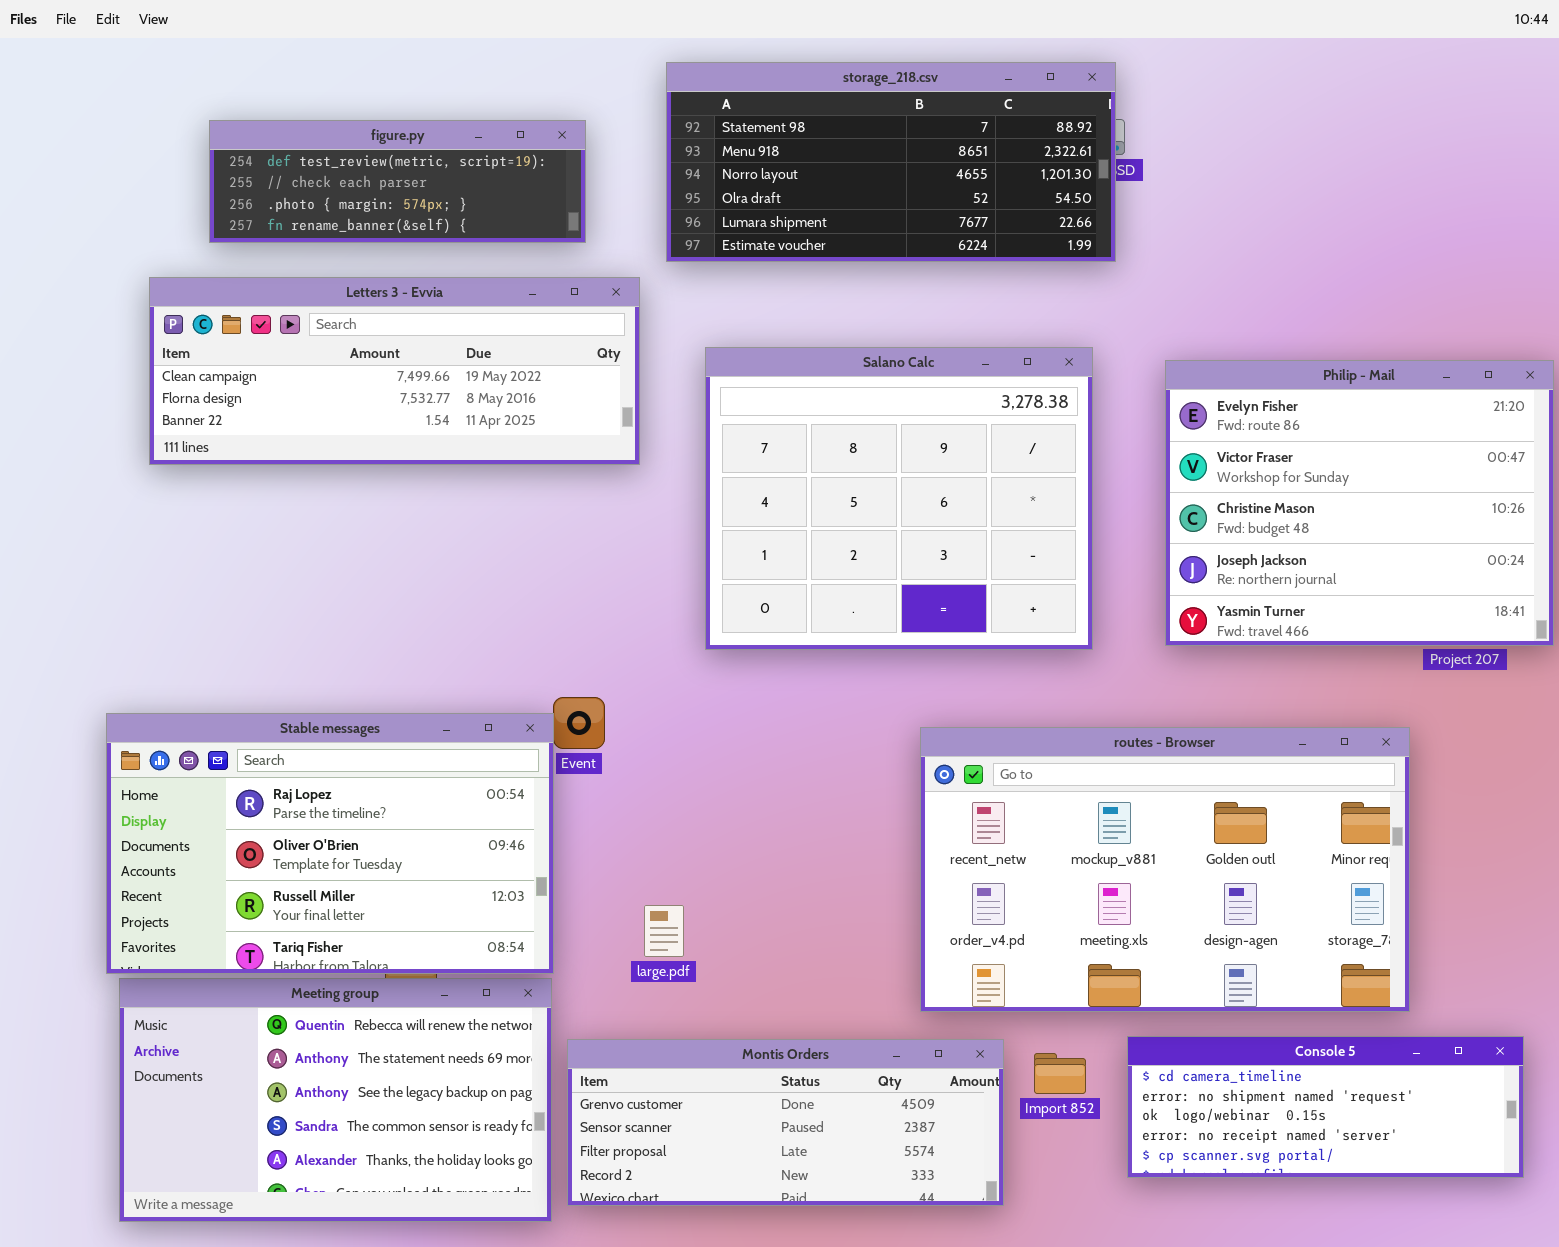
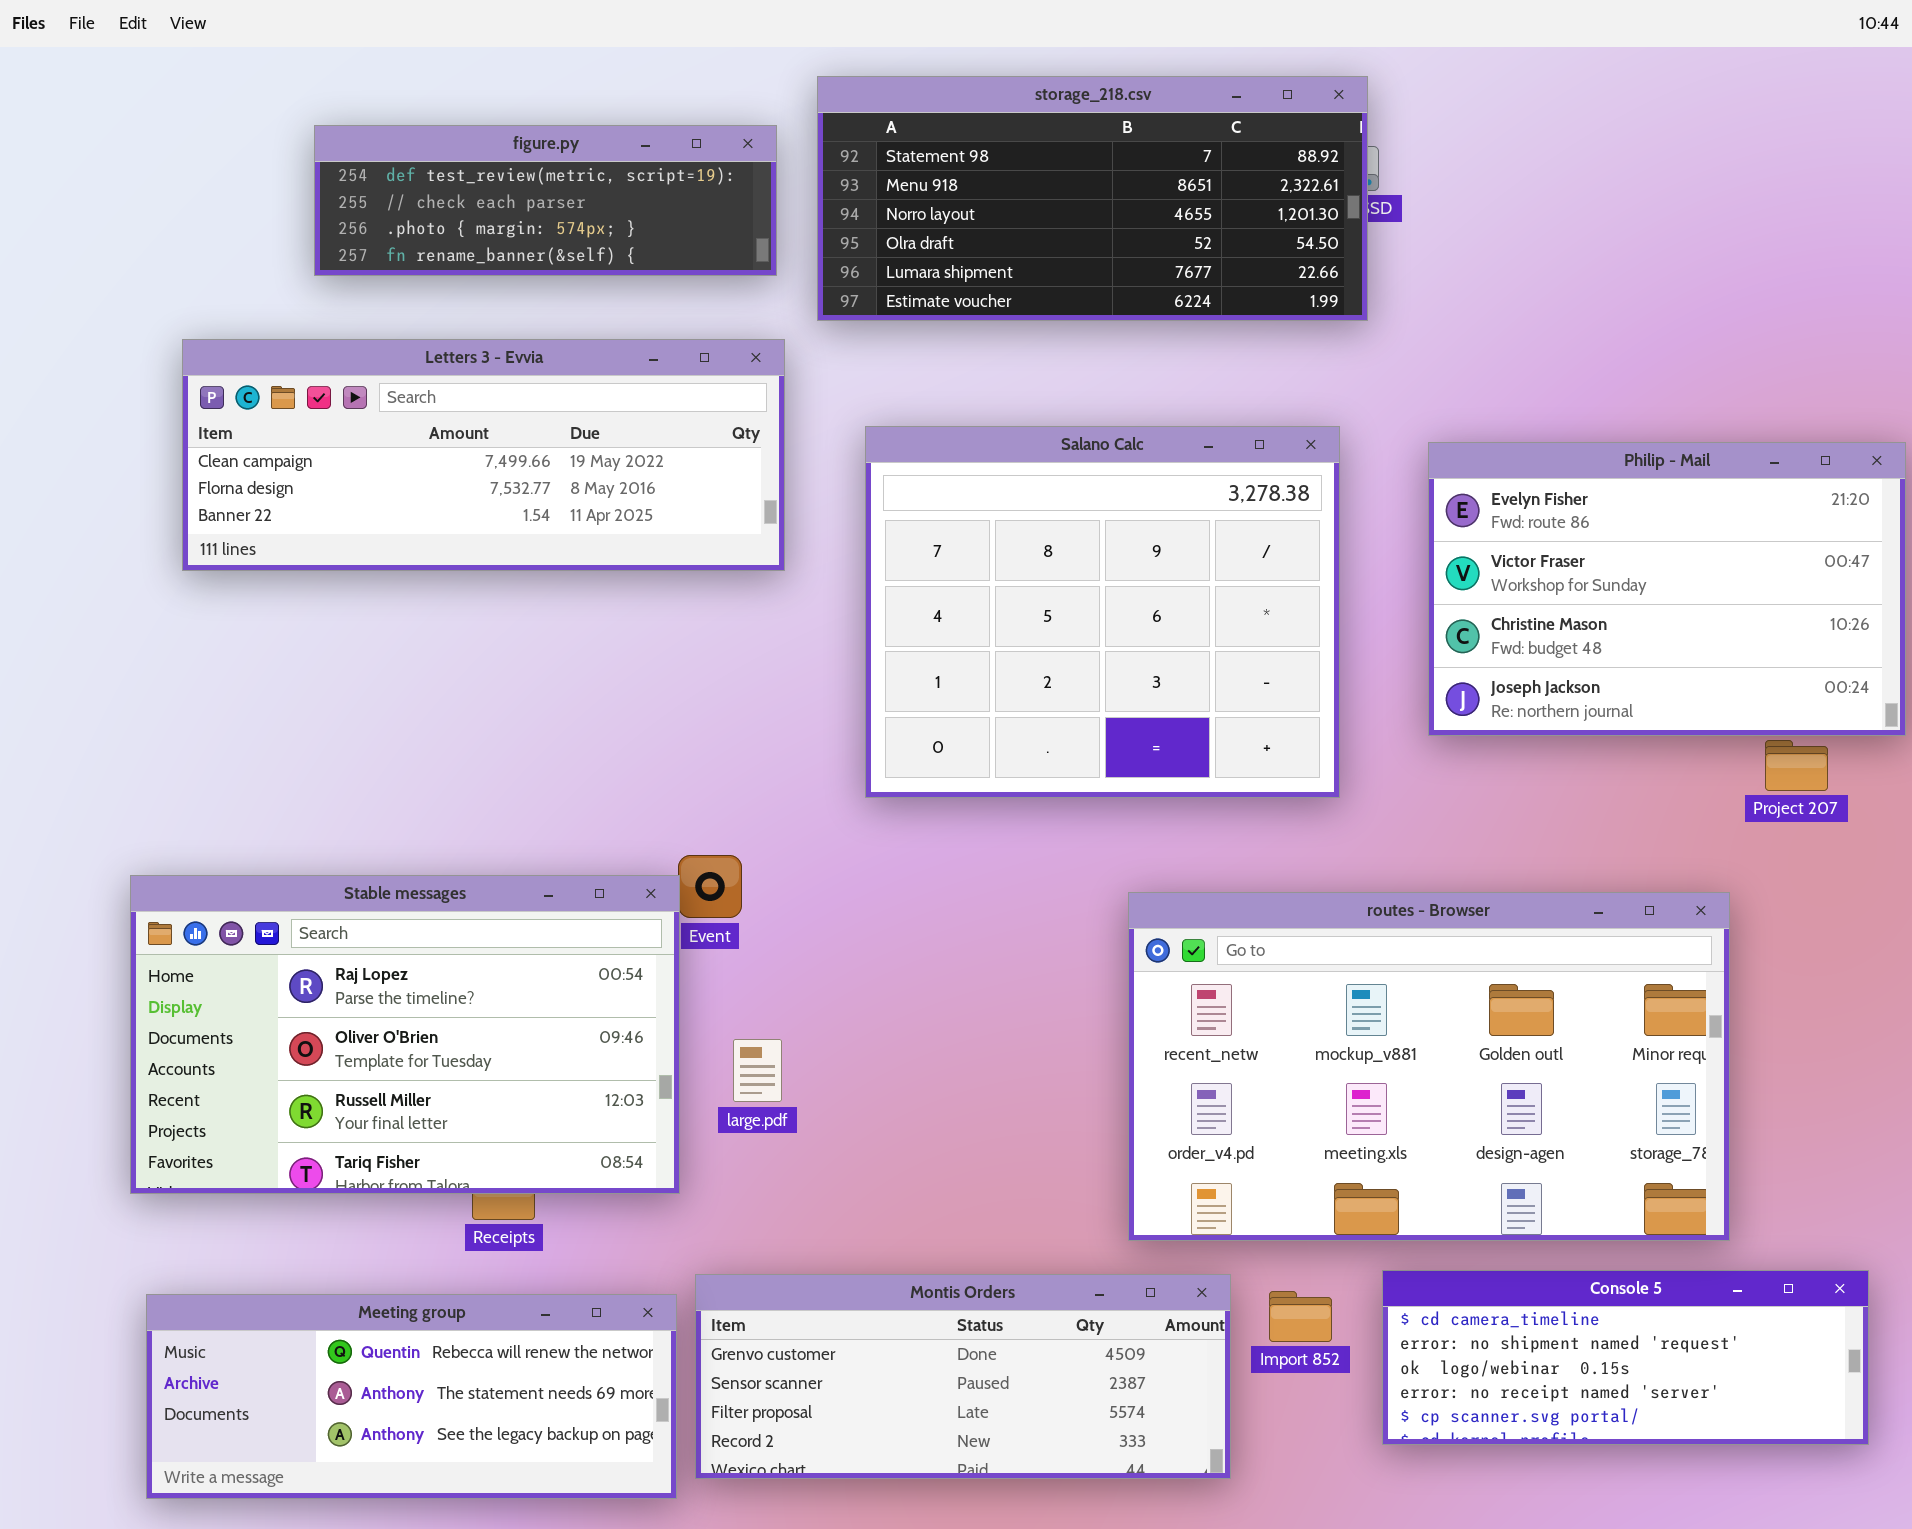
figure.py: [209,120,586,243] -> [314,125,777,276], moved
Philip - Mail: [1165,360,1554,646] -> [1428,442,1906,736], resized
large.pdf: [644,905,684,957] -> [733,1039,782,1102], moved
Meeting group: [119,978,552,1222] -> [146,1294,677,1499], resized

